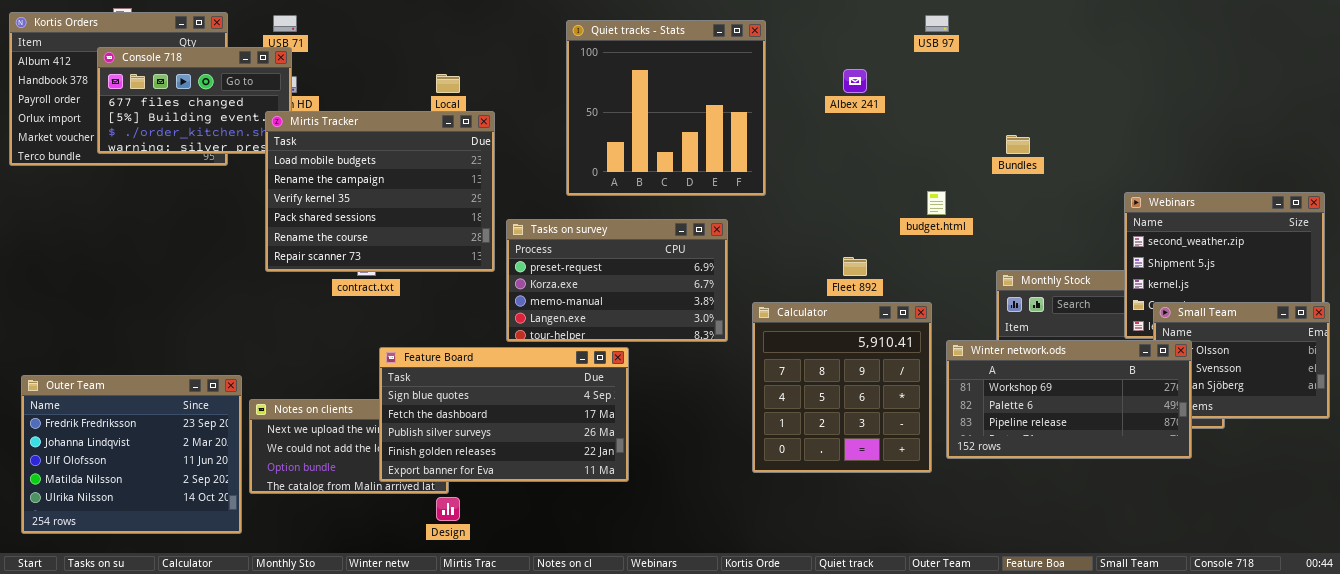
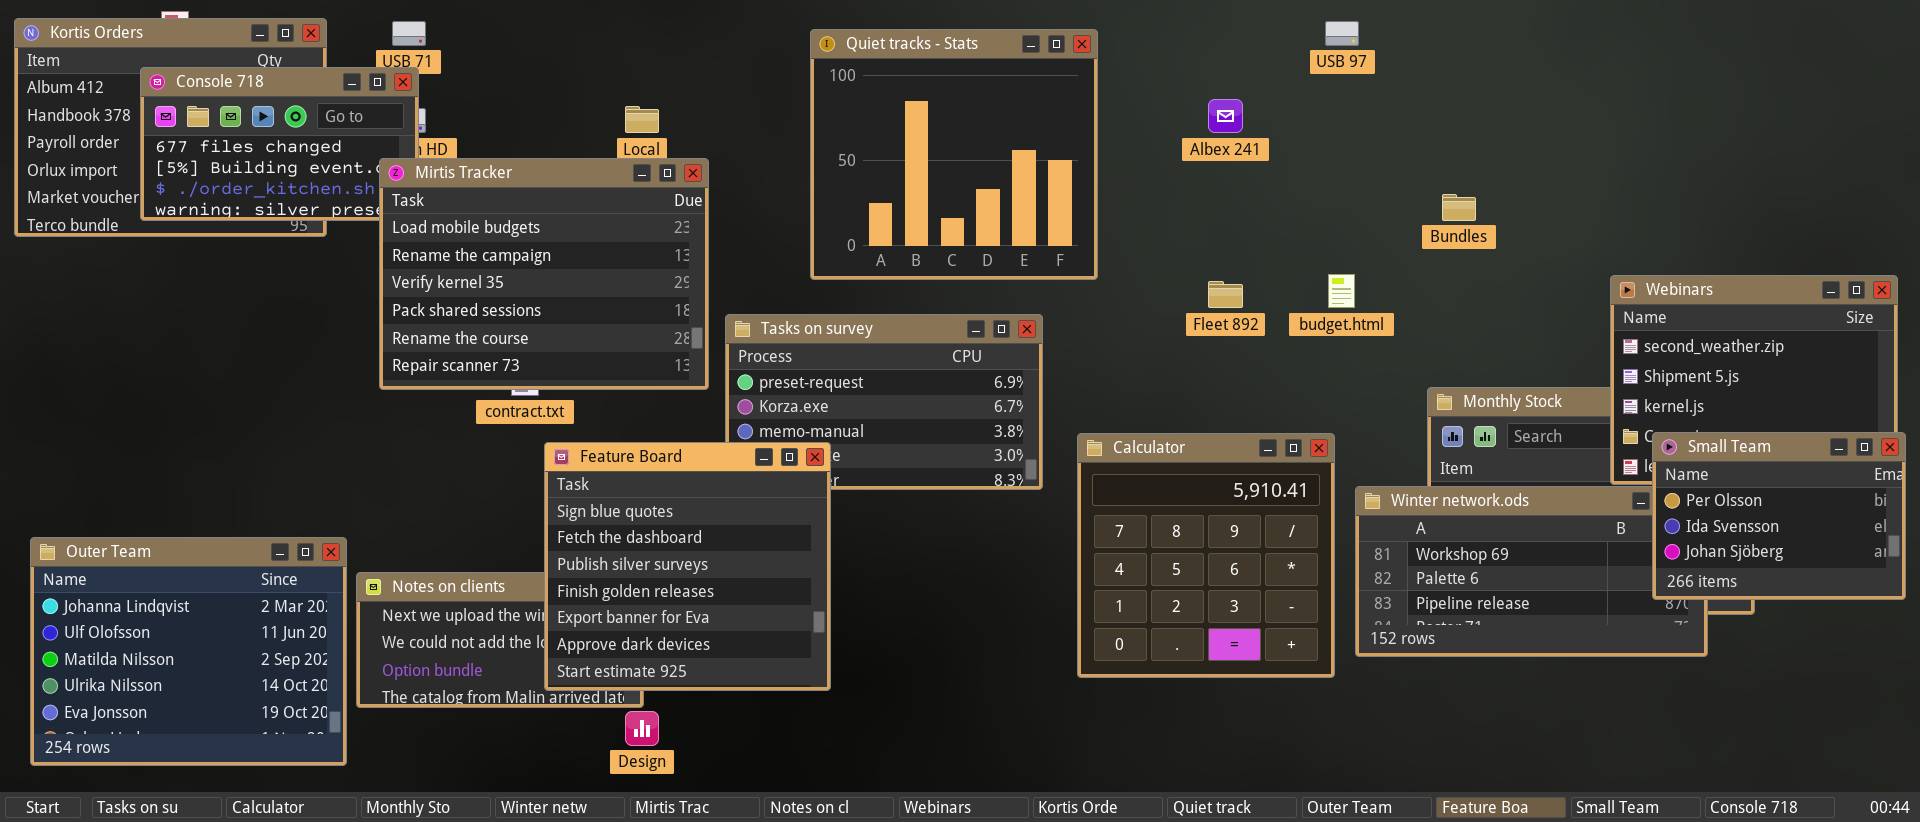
Fleet 892: [843,257,867,276] -> [1208,281,1243,308], moved
Small Team: [1153,302,1330,419] -> [1652,432,1906,600], raised
Feature Board: [379,347,629,482] -> [544,442,831,691], resized
Outer Team: [21,375,242,534] -> [30,537,347,766], scrolled down 1 row

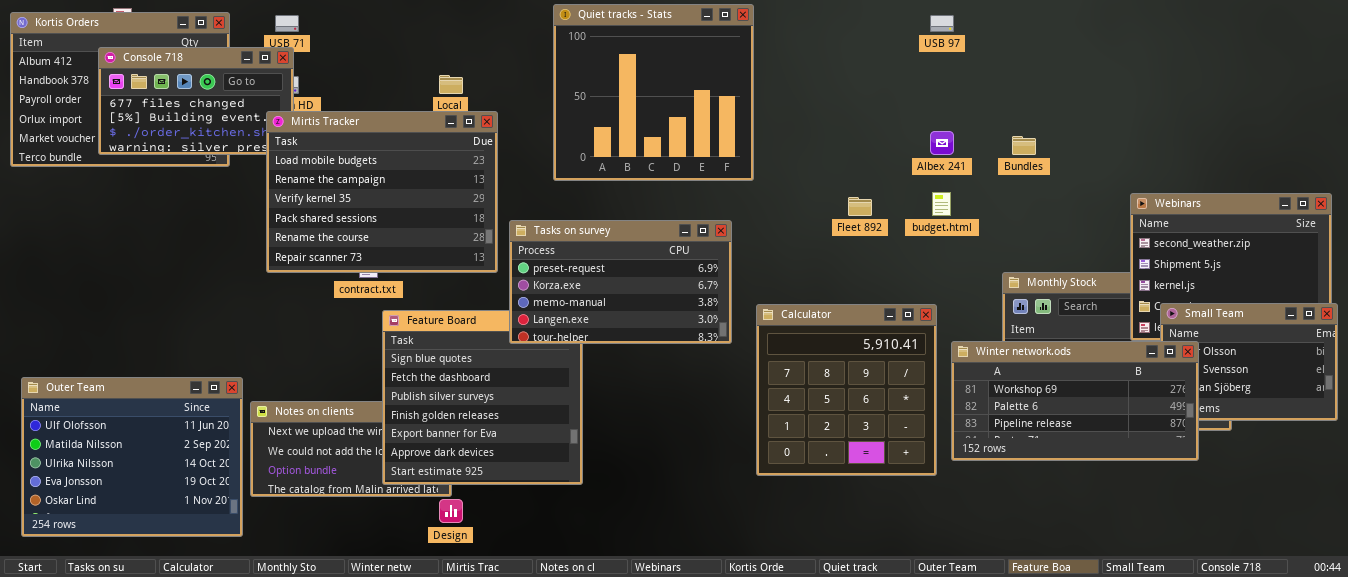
Quiet tracks - Stats: [810,29,1098,280] -> [553,4,754,181], moved
Albex 241: [1208,99,1243,133] -> [930,131,954,155], moved
Tasks on survey: [725,314,1043,490] -> [509,220,732,344], raised
Winter network.ods: [1355,486,1708,657] -> [951,341,1199,461], raised
Outer Team: [30,537,347,766] -> [21,377,243,537], scrolled down 1 row

